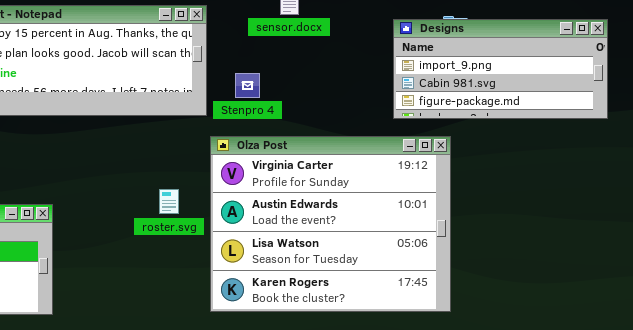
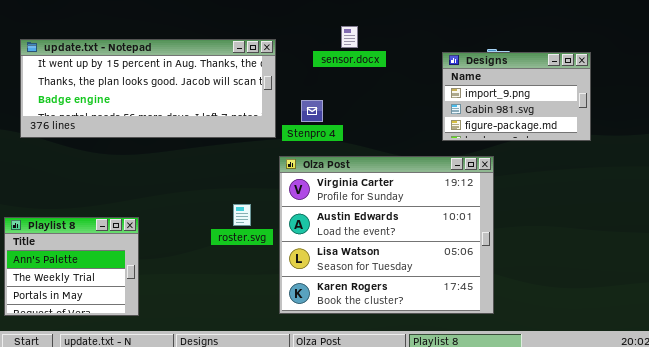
Designs: [393,19,608,119] -> [442,52,591,141], resized

